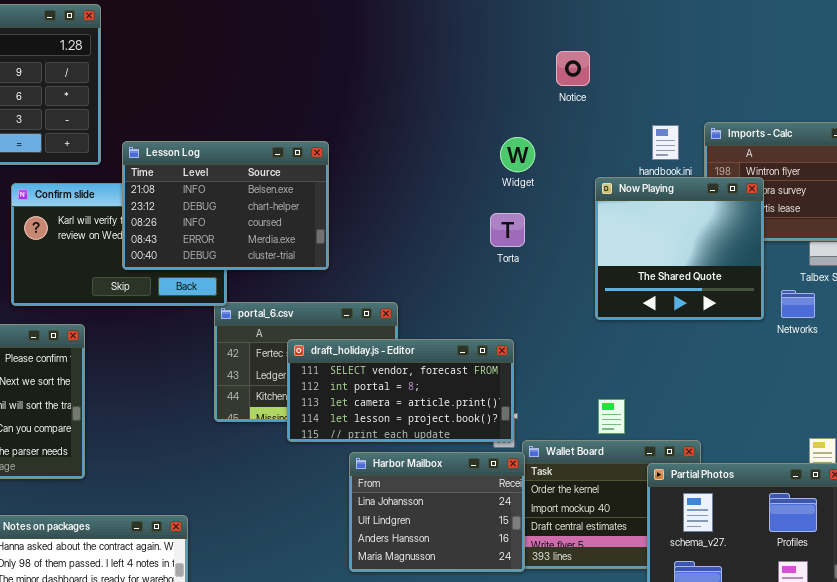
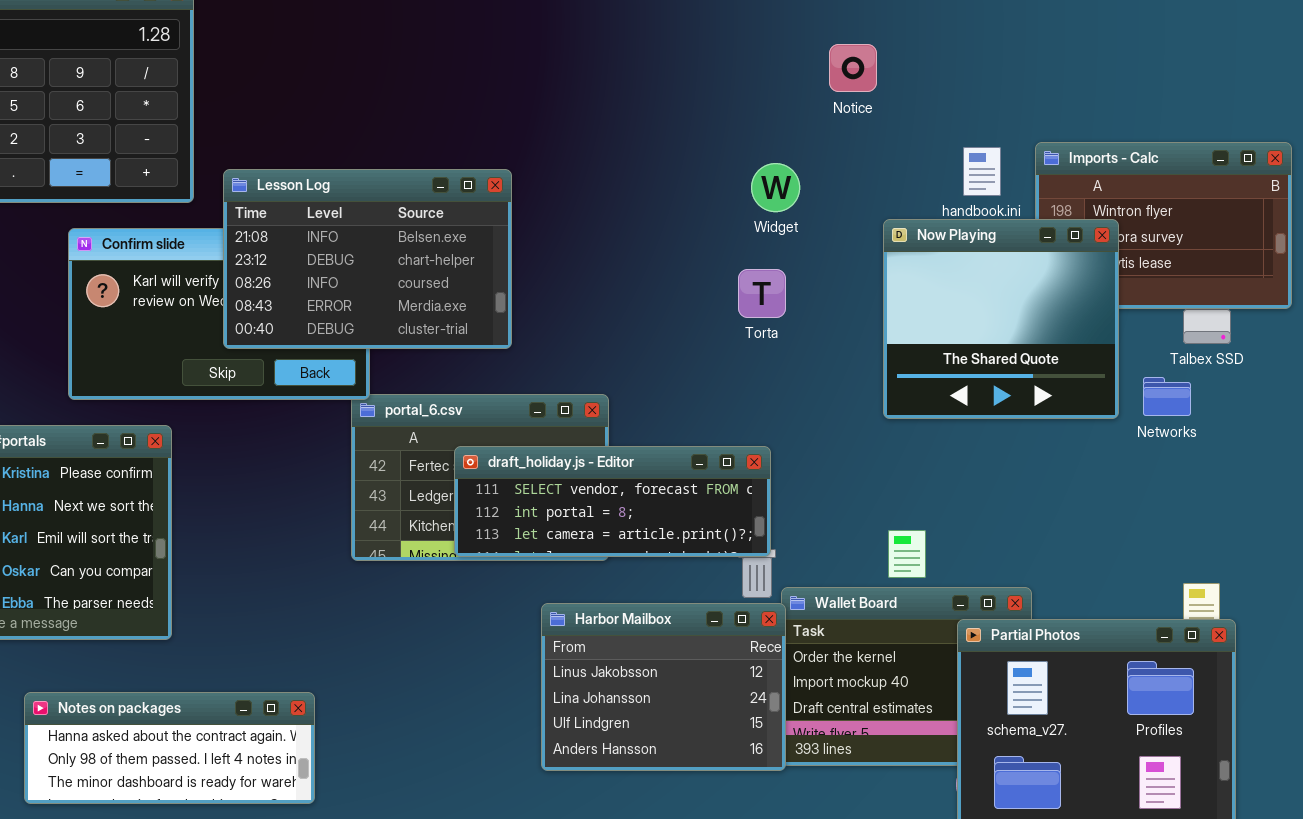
draft_holiday.js - Editor: [287,339,514,442] -> [454,446,771,557], resized
Harbor Mailbox: [349,452,525,572] -> [541,603,786,771], scrolled up 1 row

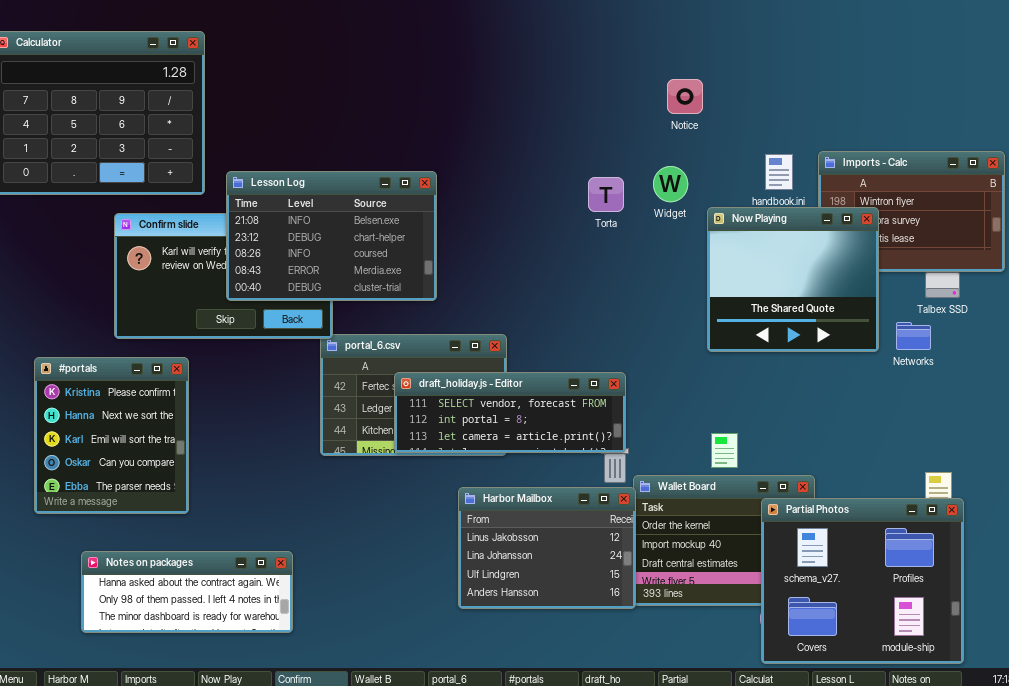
Widget: [751,163,800,212] -> [653,166,688,202], moved
Torta: [738,269,786,318] -> [588,177,624,212], moved

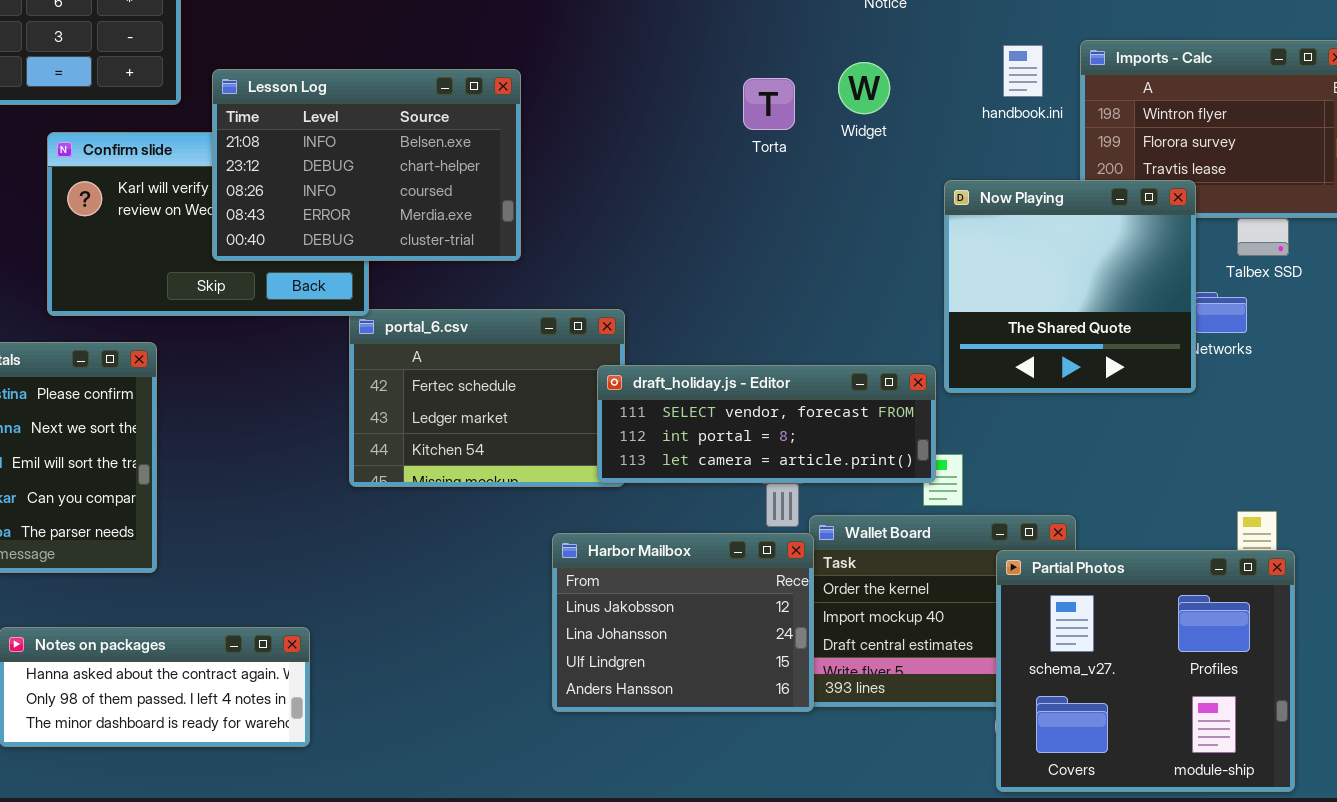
Now Playing: [707,207,879,352] -> [944,180,1196,393], moved
draft_holiday.js - Editor: [394,372,626,453] -> [597,365,936,483], moved

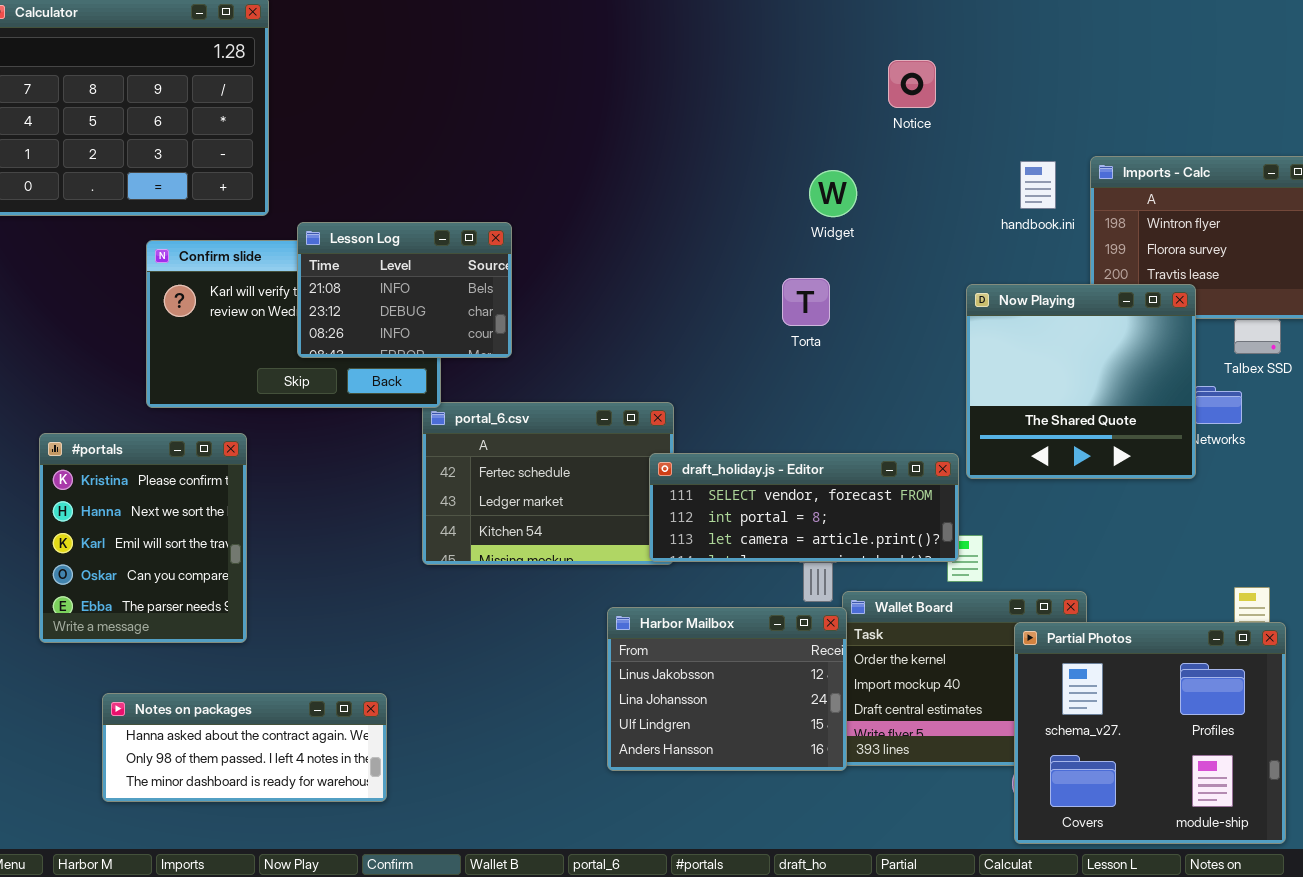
Widget: [838,62,890,114] -> [809,170,857,217], moved
Lesson Log: [212,69,521,261] -> [297,222,512,358], resized
Torta: [743,78,795,130] -> [782,278,830,326], moved

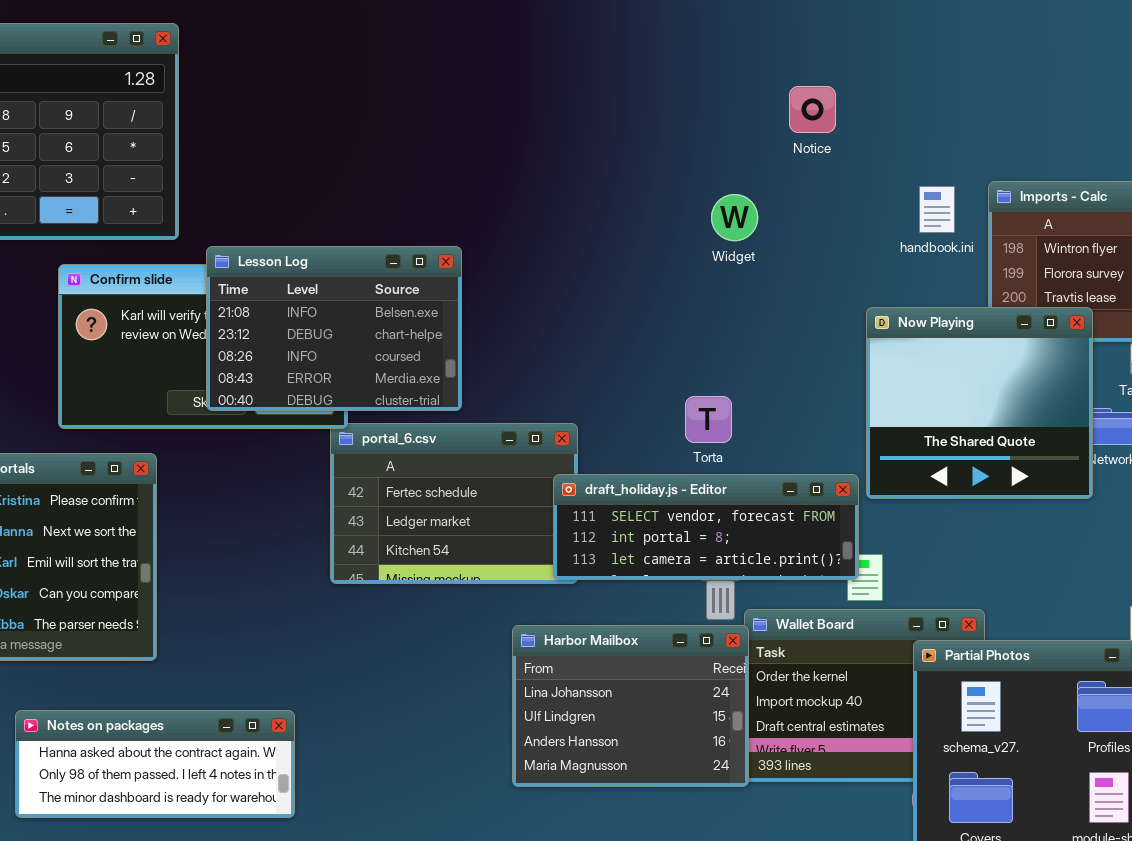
Lesson Log: [297,222,512,358] -> [206,246,462,411], resized
Torta: [782,278,830,326] -> [685,396,732,443], moved
Harbor Mailbox: [607,607,847,771] -> [512,625,749,787], scrolled down 1 row

